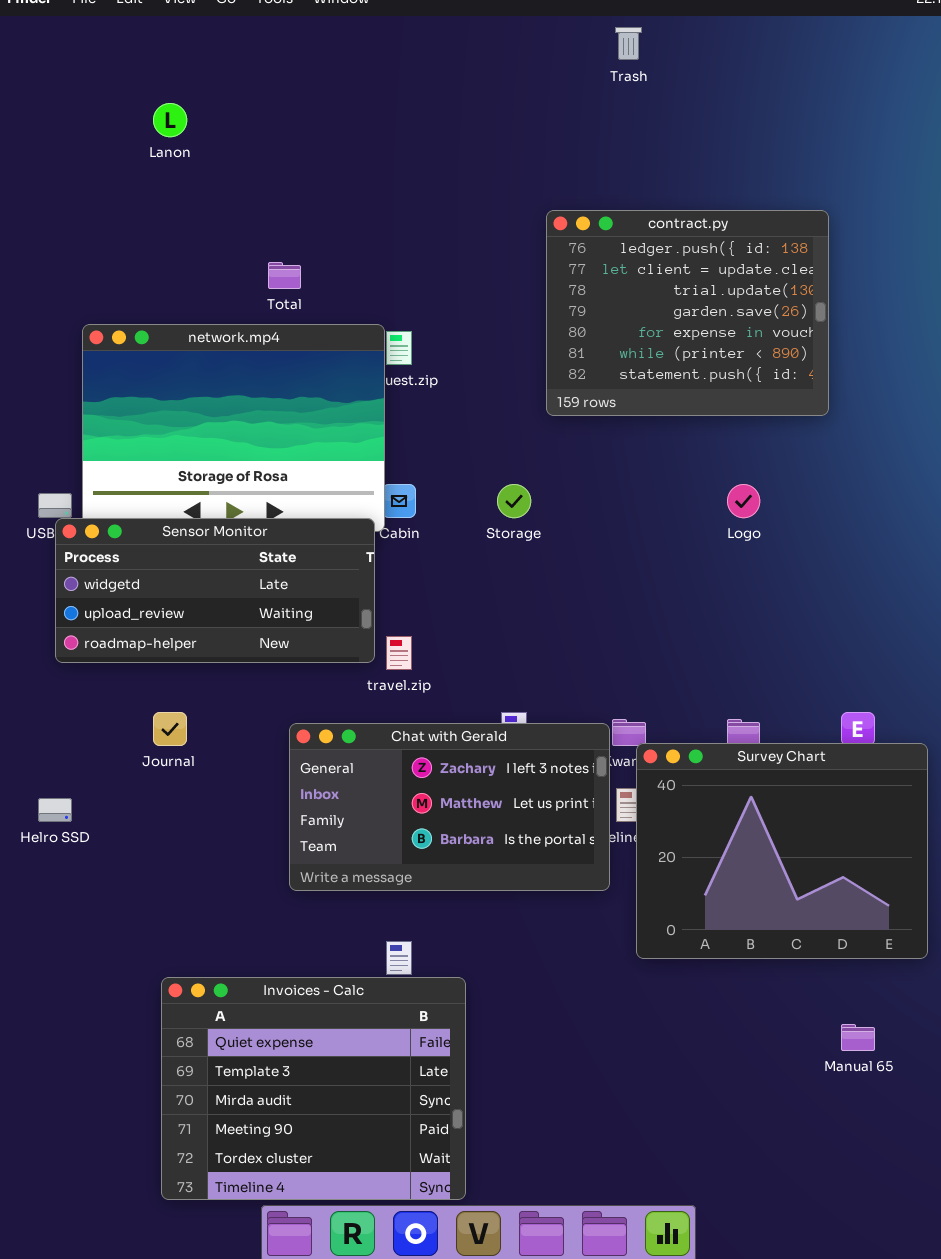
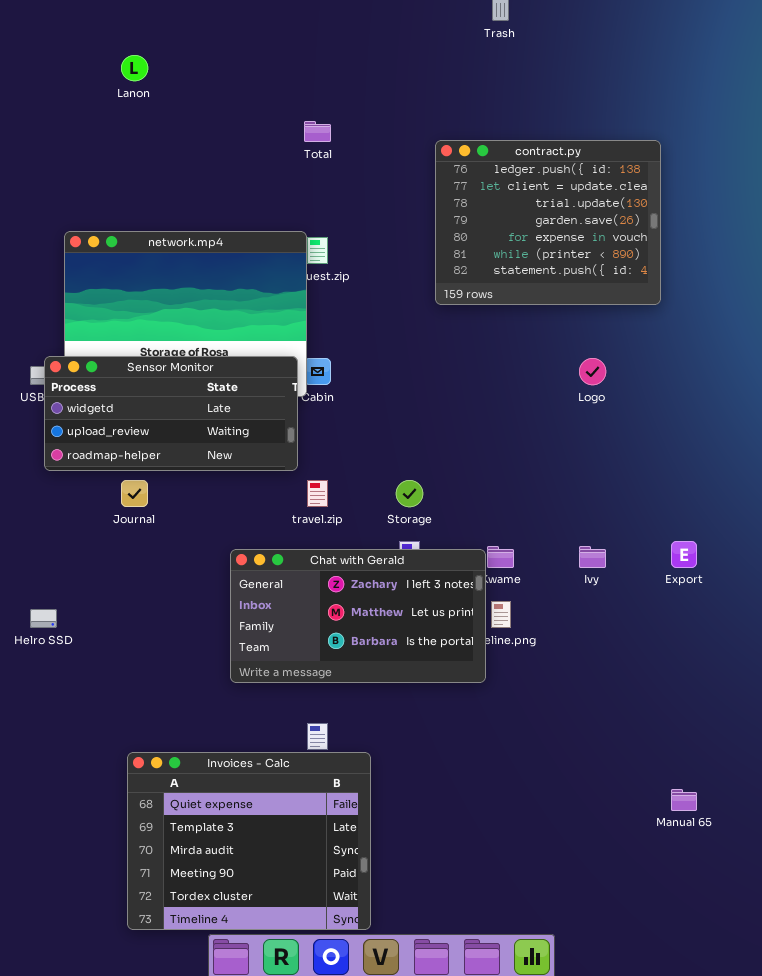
Total: [268,262,301,289] -> [304,121,331,142], moved
Storage: [497,484,531,518] -> [396,480,423,507], moved
Sensor Monitor: [55,518,375,663] -> [44,356,298,471], moved
Journal: [153,712,187,746] -> [121,480,148,507], moved
Survey Chart: [636,743,928,959] -> none, closed

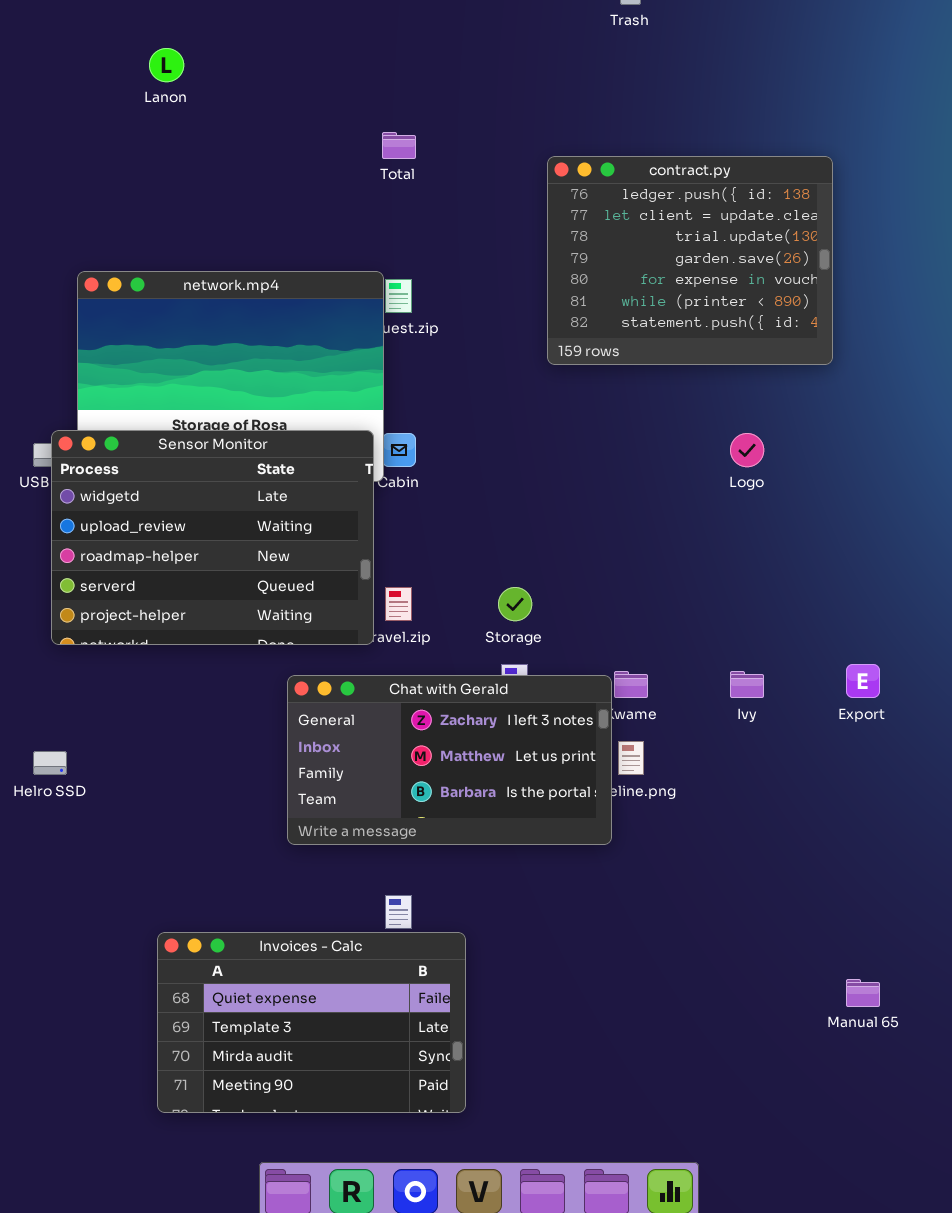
Sensor Monitor: [44,356,298,471] -> [51,430,374,645], resized
Invoices - Calc: [127,752,371,930] -> [157,932,466,1113], resized

